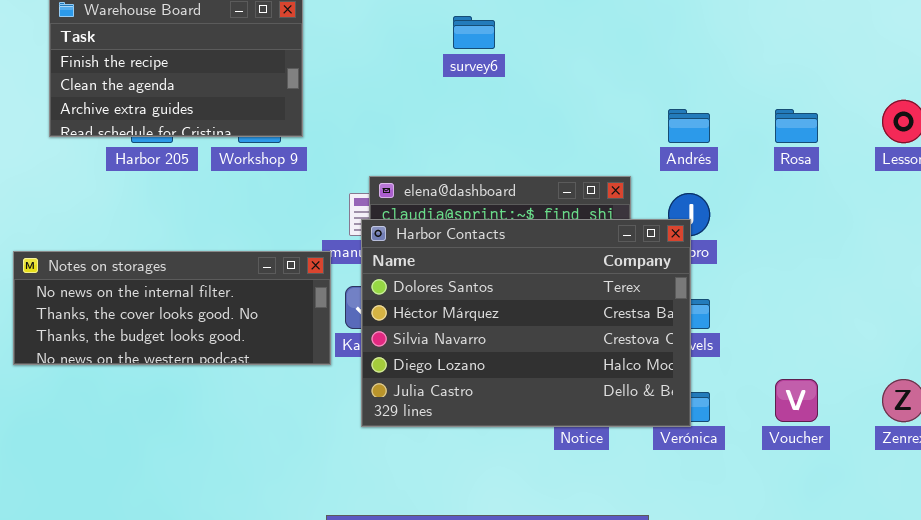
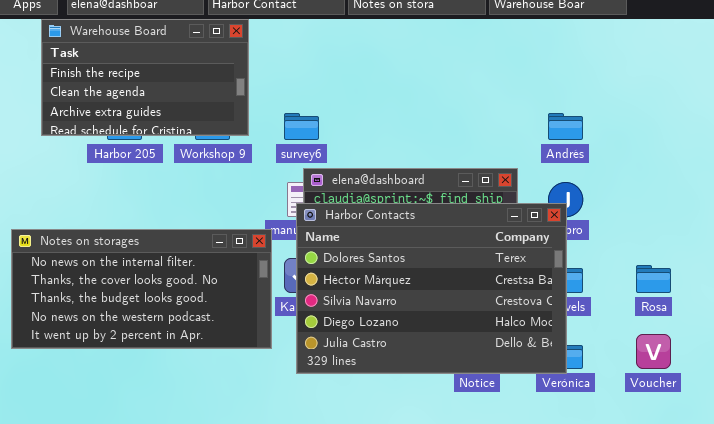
survey6: [453,16,495,49] -> [284,113,319,140], moved
Rosa: [775,109,818,143] -> [636,265,671,293], moved
Notes on storages: [13,251,331,365] -> [11,229,272,349], resized

